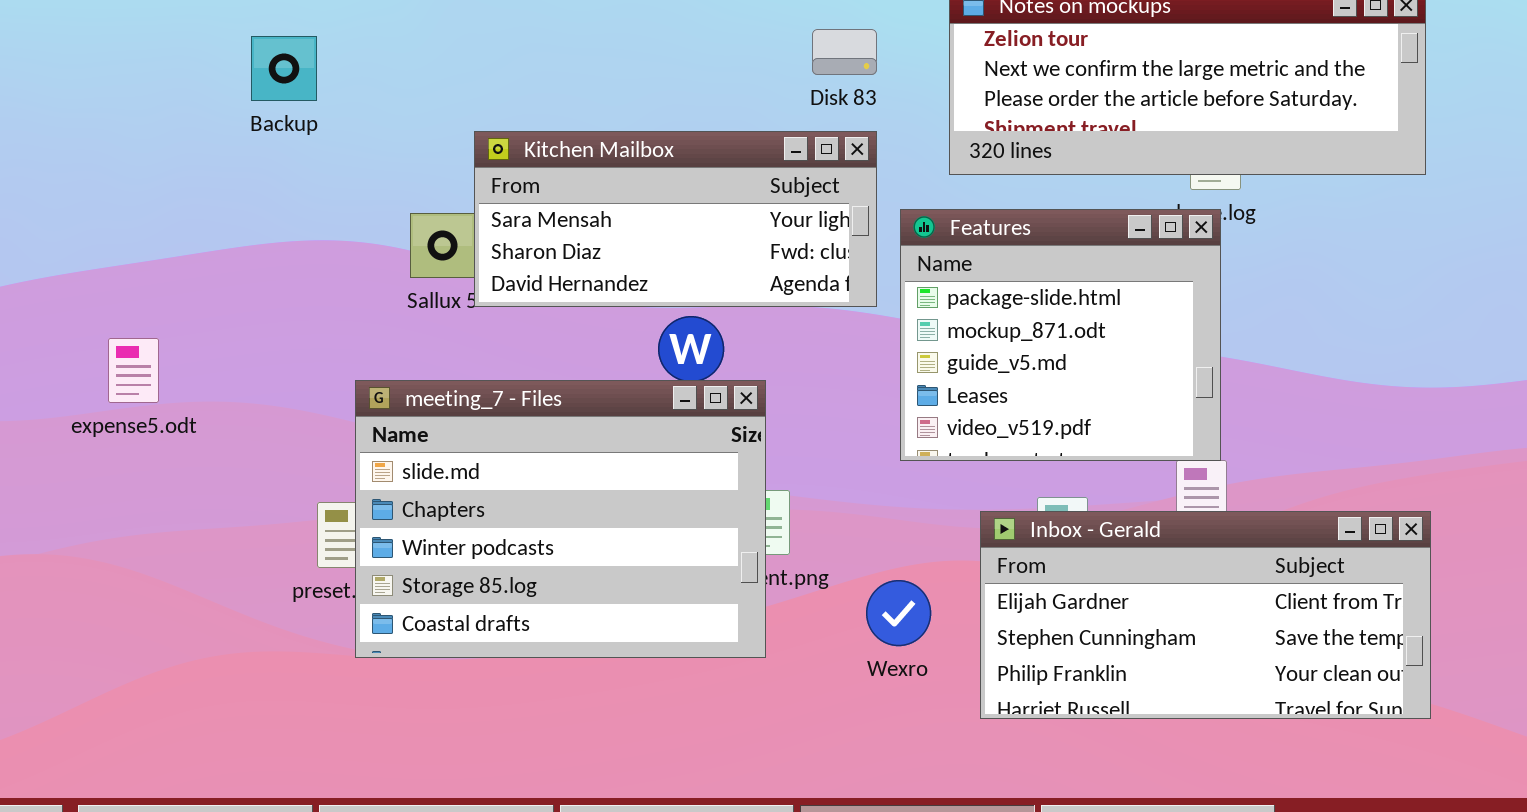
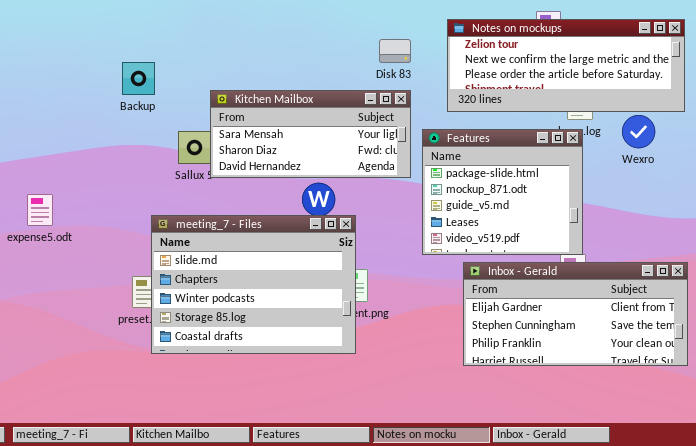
Backup: [251,36,317,101] -> [122,62,155,95], moved
Inbox - Gerald: [980,511,1431,719] -> [463,262,688,366], moved
Wexro: [866,580,931,646] -> [622,115,655,148], moved

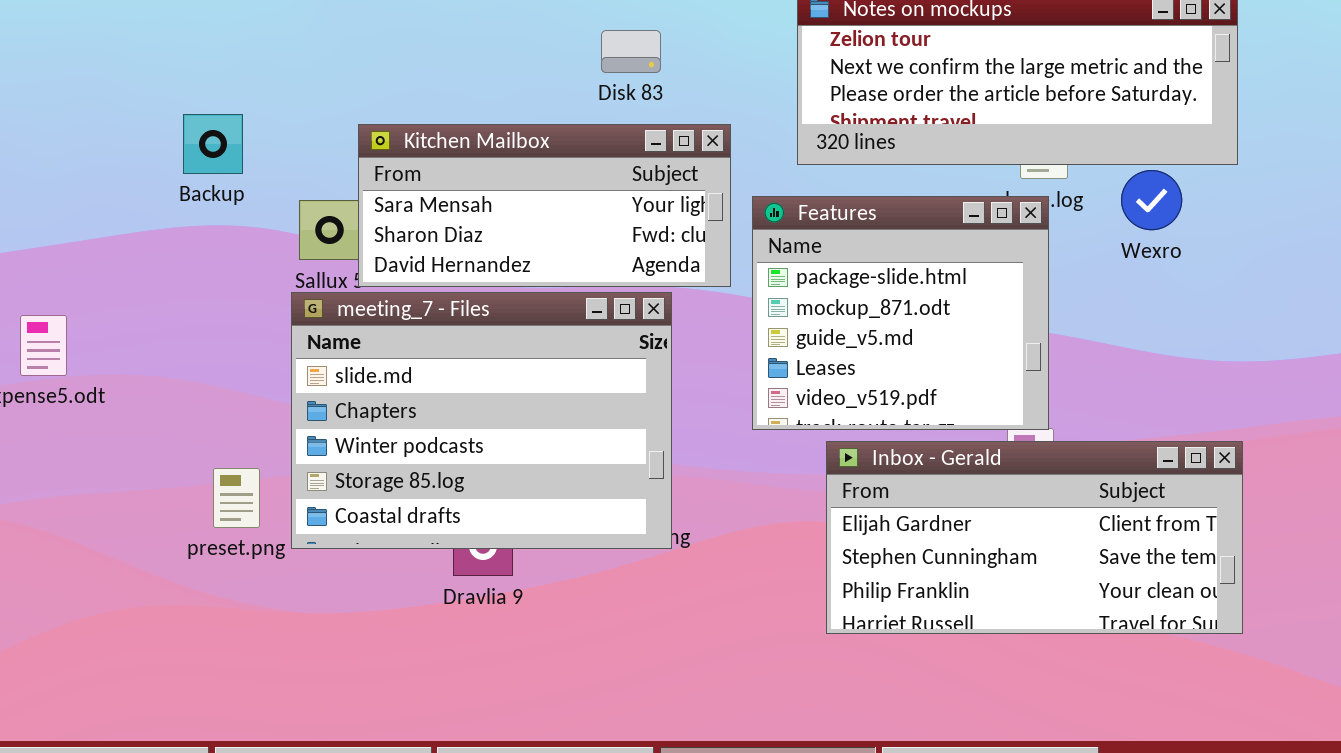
Disk 83: [379,39,411,63] -> [601,30,661,73], moved
Backup: [122,62,155,95] -> [183,114,243,174], moved
meeting_7 - Files: [151,215,356,354] -> [291,292,672,549], moved

